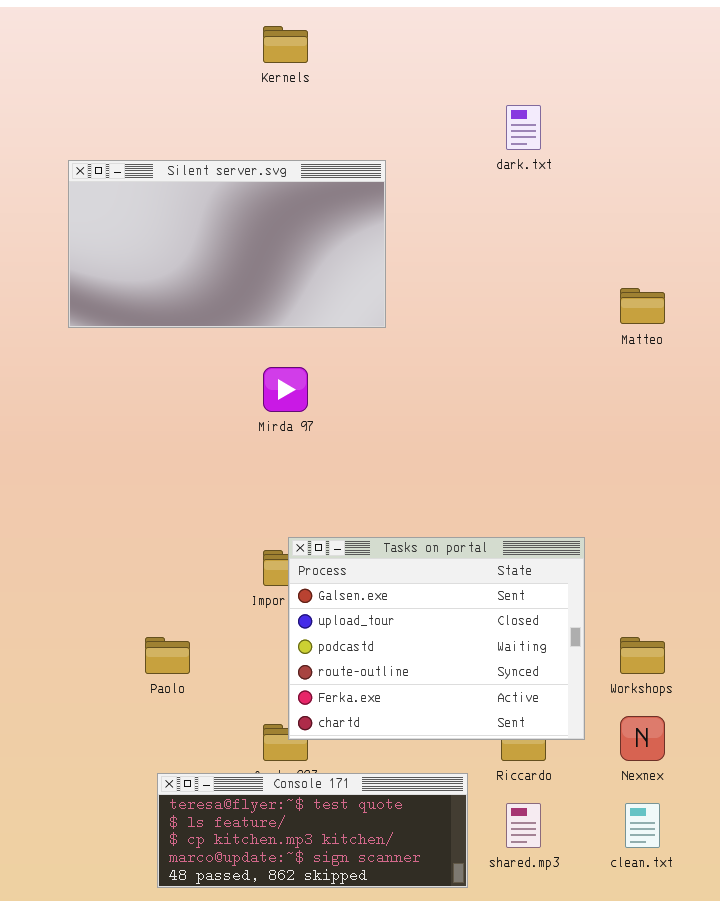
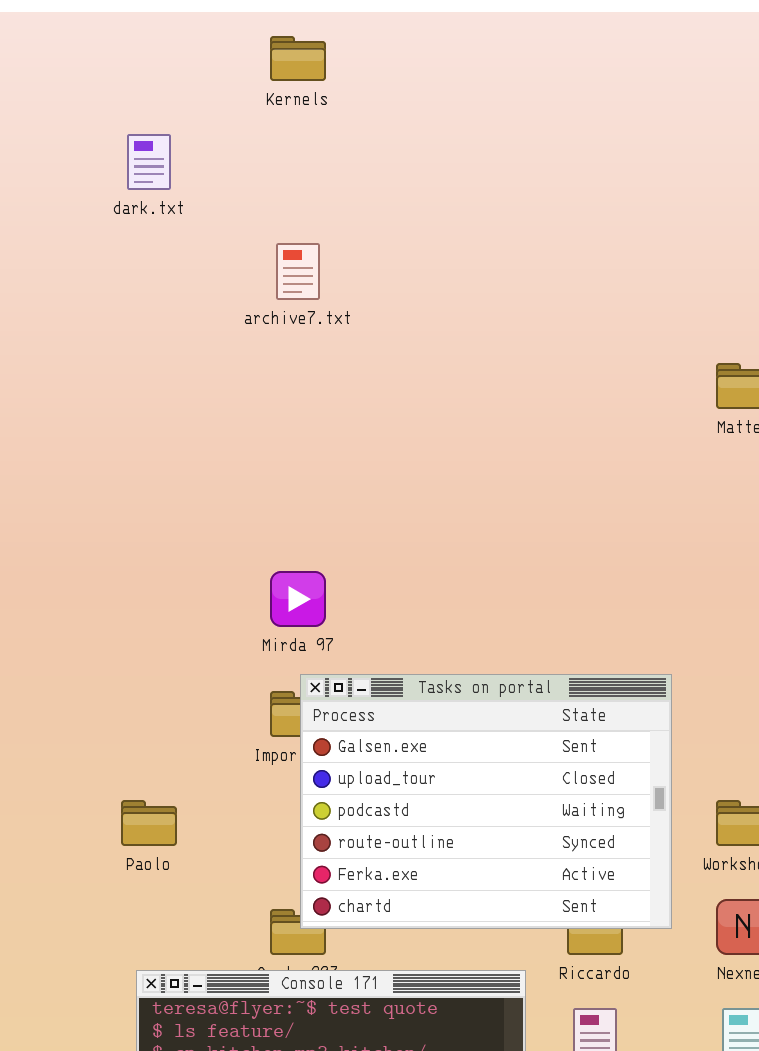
dark.txt: [506,105,541,150] -> [127,134,171,190], moved
Silent server.svg: [68,160,386,328] -> none, closed
Mirda 97: [263,367,308,412] -> [270,571,326,627], moved

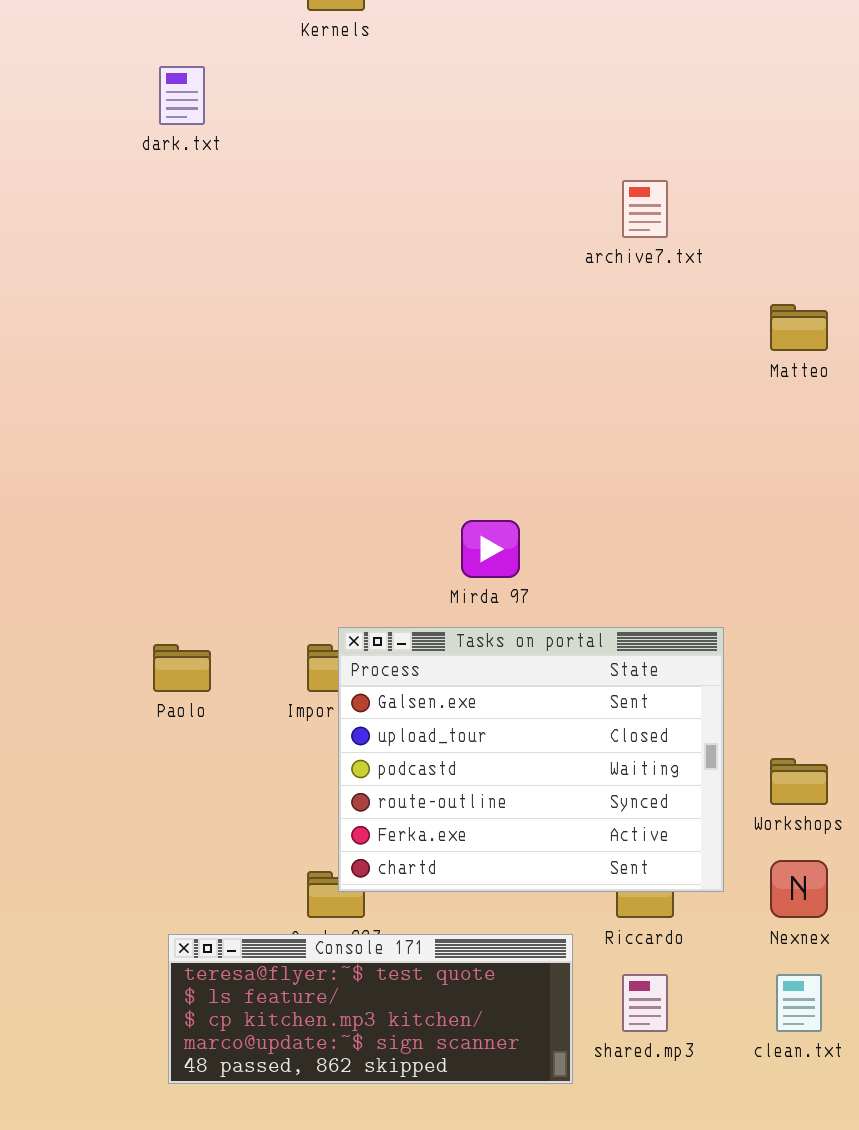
archive7.txt: [276,243,320,300] -> [622,180,668,238], moved
Mirda 97: [270,571,326,627] -> [461,520,520,578], moved
Paolo: [121,800,177,846] -> [153,644,211,692], moved

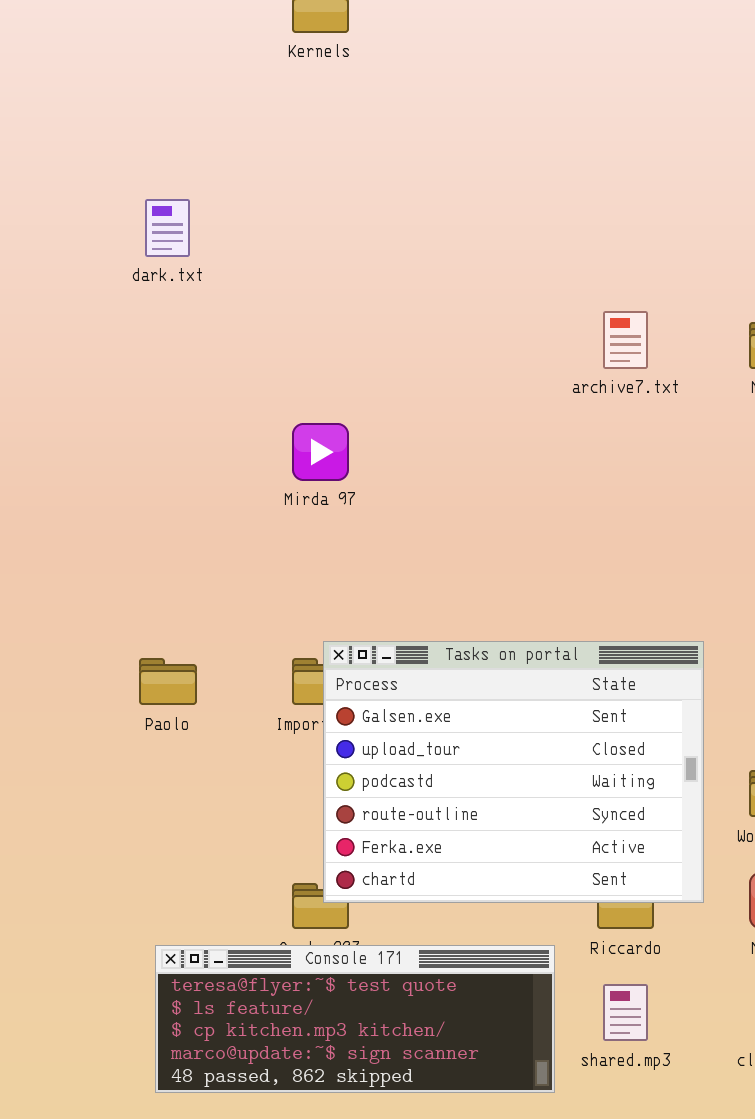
dark.txt: [159,66,205,125] -> [145,199,190,257], moved
archive7.txt: [622,180,668,238] -> [603,311,648,369], moved
Mirda 97: [461,520,520,578] -> [292,423,349,481], moved

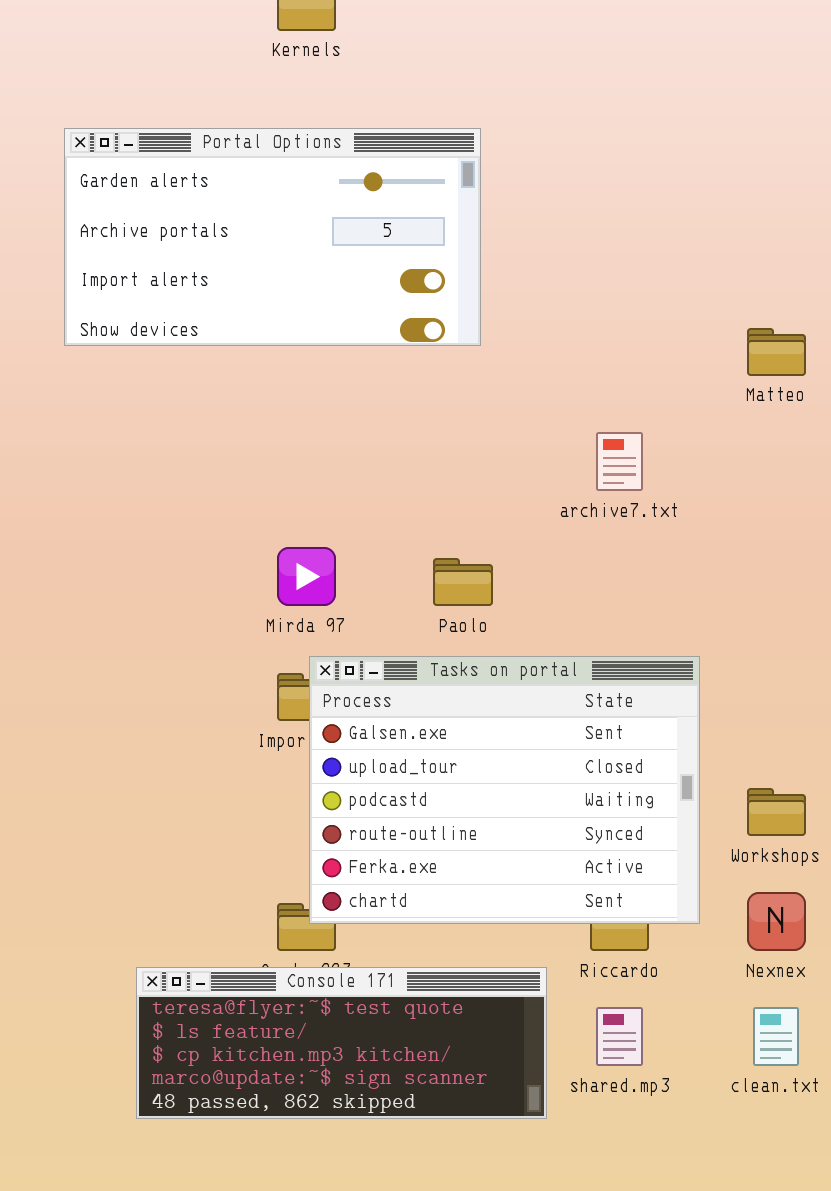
Portal Options: none -> [64,128,481,346], opened
archive7.txt: [603,311,648,369] -> [596,432,643,491], moved
Mirda 97: [292,423,349,481] -> [277,547,336,606], moved
Paolo: [139,658,197,705] -> [433,558,493,606], moved

